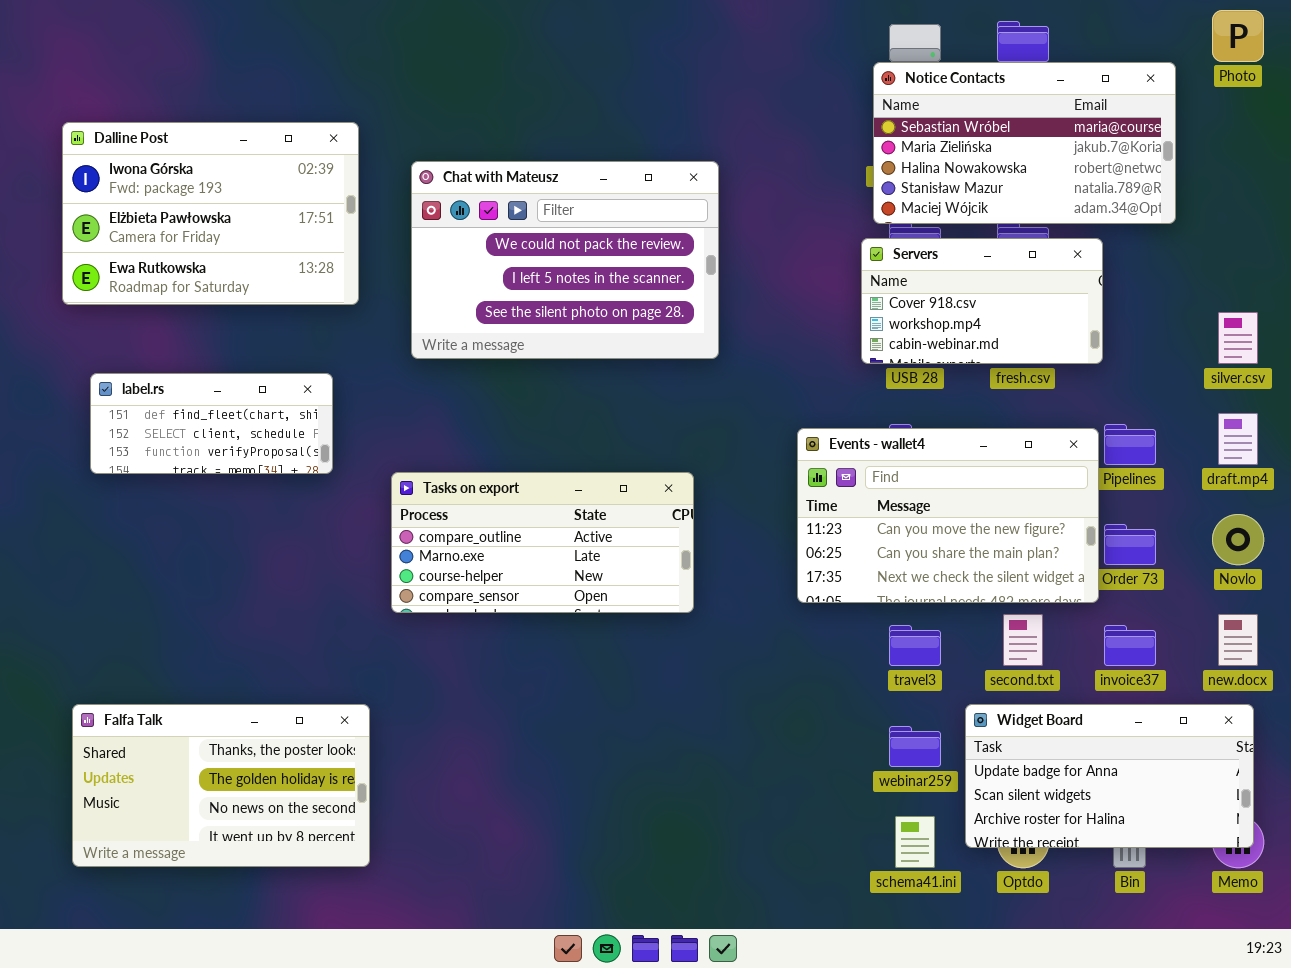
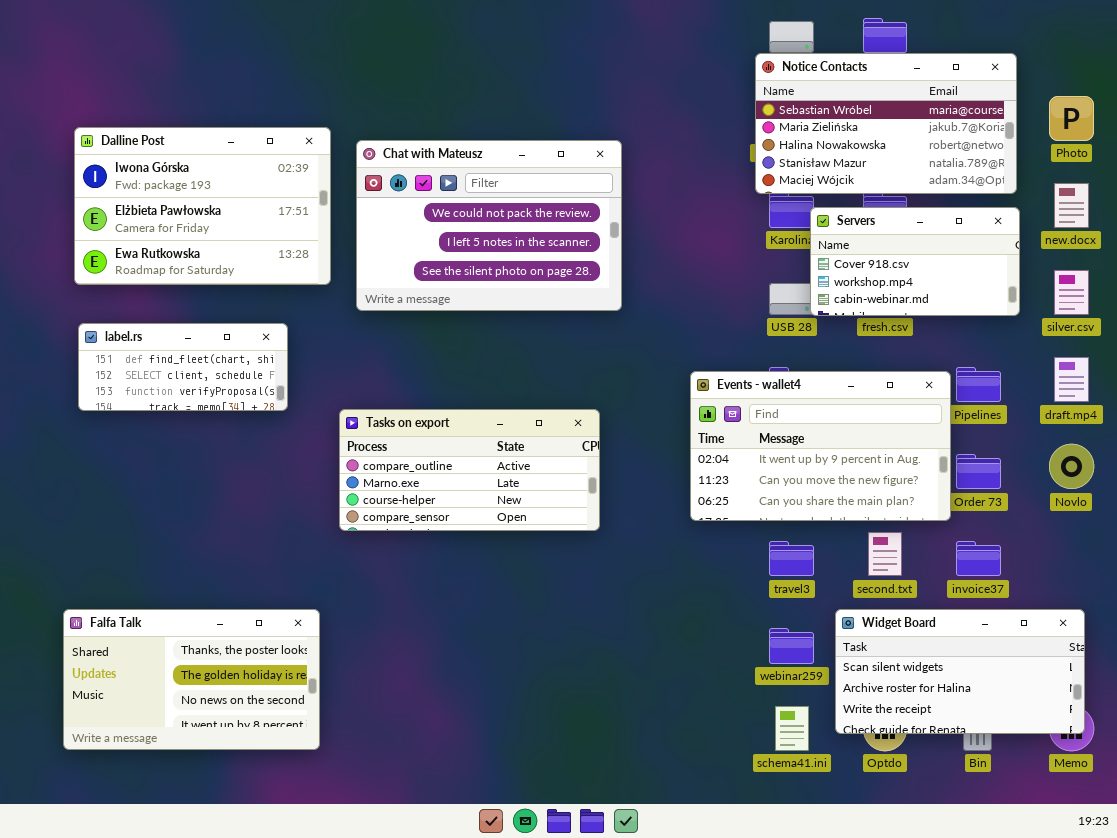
Photo: [1212,10,1264,62] -> [1049,96,1094,141], moved
Dalline Post: [62,122,359,305] -> [74,127,331,285], moved
Servers: [861,238,1103,364] -> [810,207,1020,316], moved
Events - wallet4: [797,428,1099,603] -> [690,371,951,521], scrolled up 1 row
new.docx: [1218,614,1258,666] -> [1054,183,1089,228], moved
Widget Board: [965,704,1254,848] -> [835,609,1085,734], scrolled down 1 row

